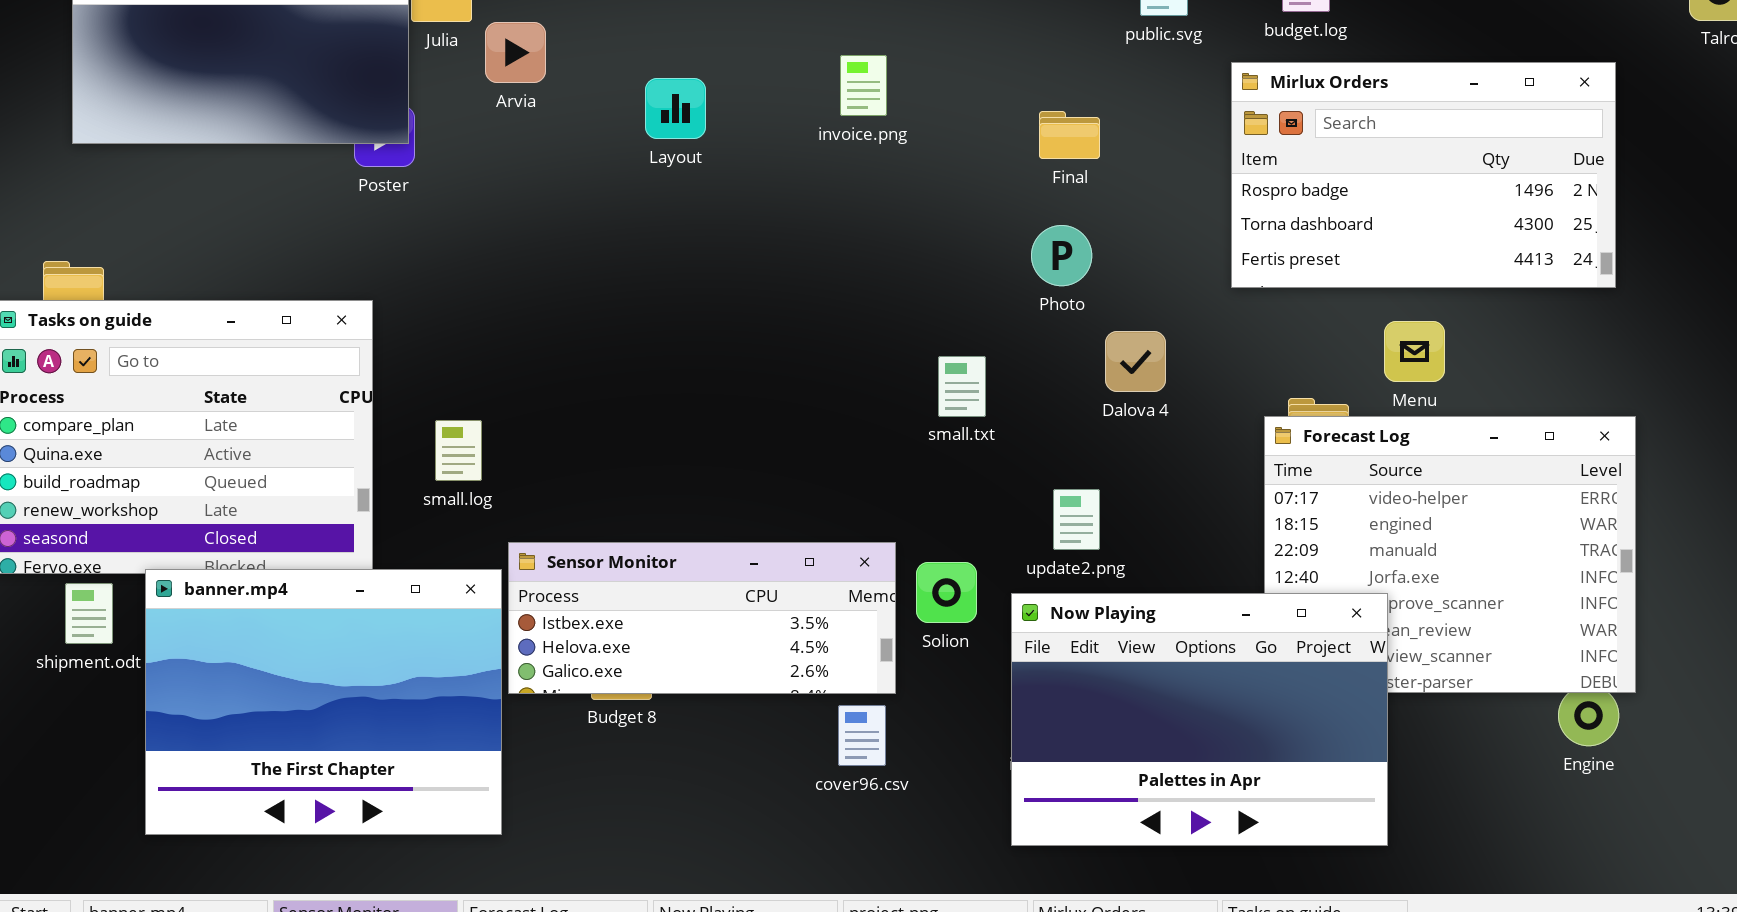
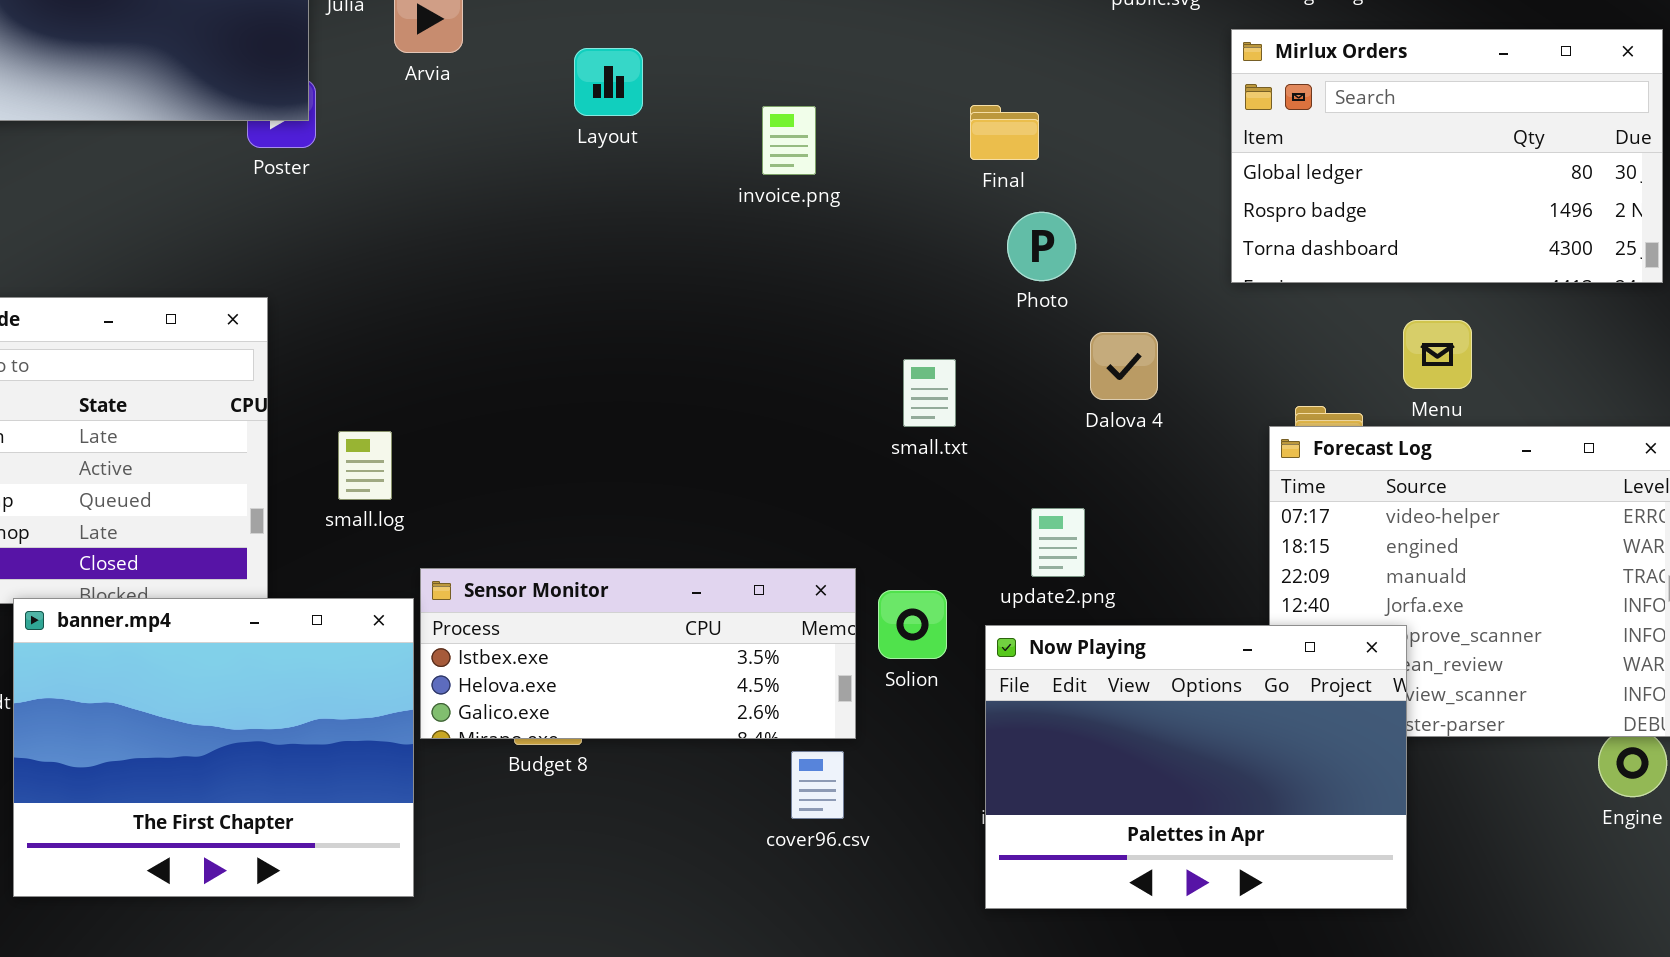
invoice.png: [840,55,887,116] -> [762,106,816,175], moved
Mirlux Orders: [1231,62,1616,288] -> [1231,29,1663,283], scrolled up 1 row
Final: [1039,111,1100,159] -> [970,105,1039,160], moved

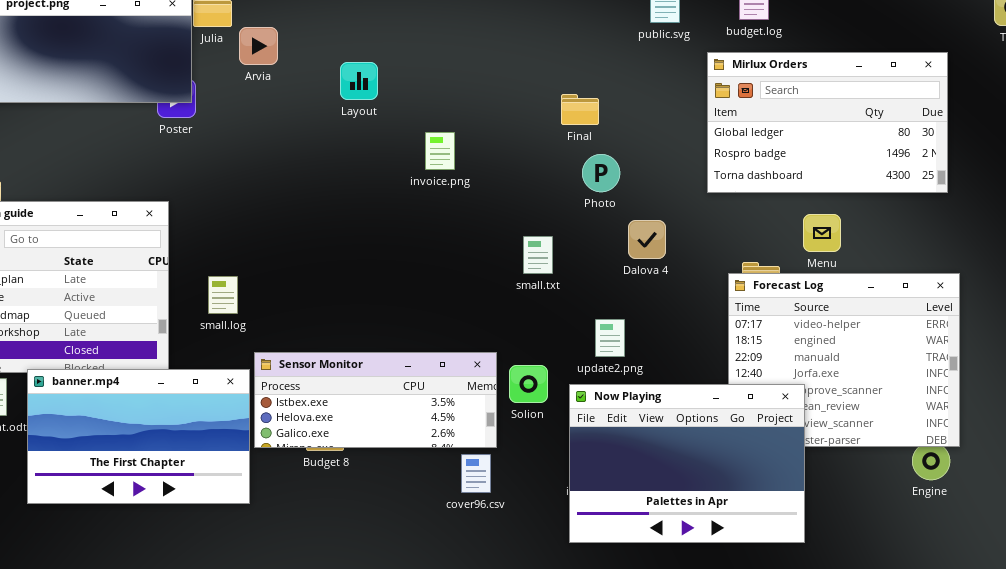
invoice.png: [762,106,816,175] -> [425,132,455,170], moved
banner.mp4: [13,598,414,897] -> [27,369,250,504], resized

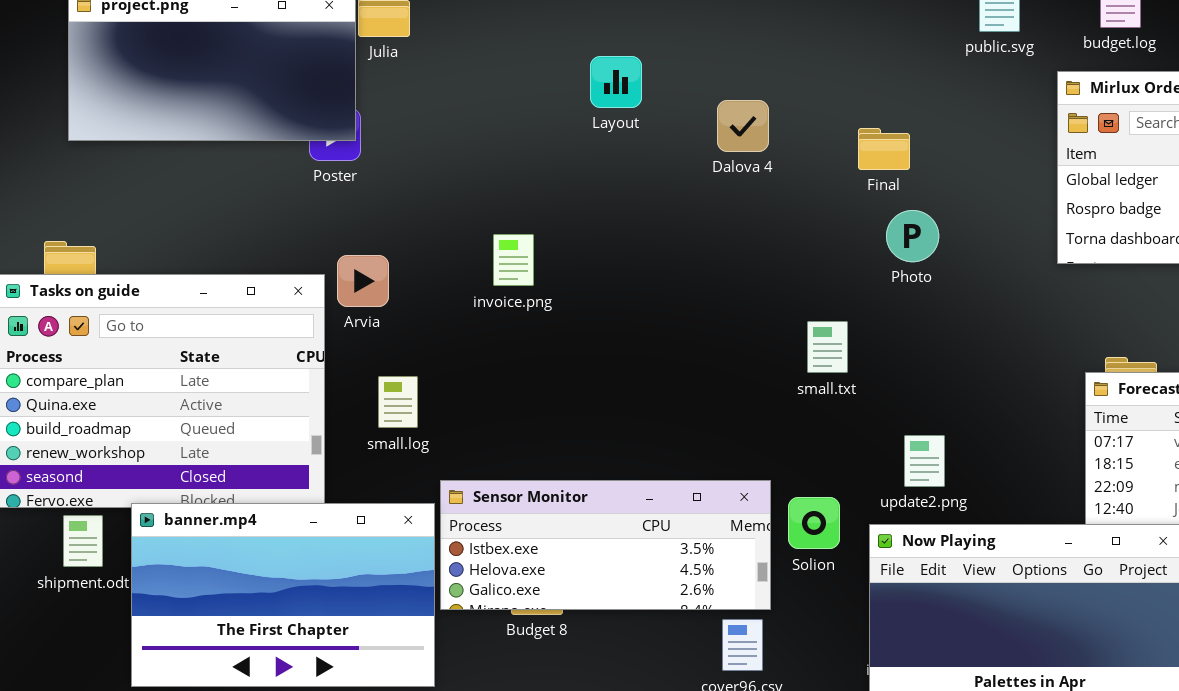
Arvia: [239,27,278,65] -> [337,255,389,307], moved
Layout: [340,62,378,100] -> [590,56,642,108], moved
invoice.png: [425,132,455,170] -> [493,234,534,286], moved
Dalova 4: [628,220,666,259] -> [717,100,769,152], moved

